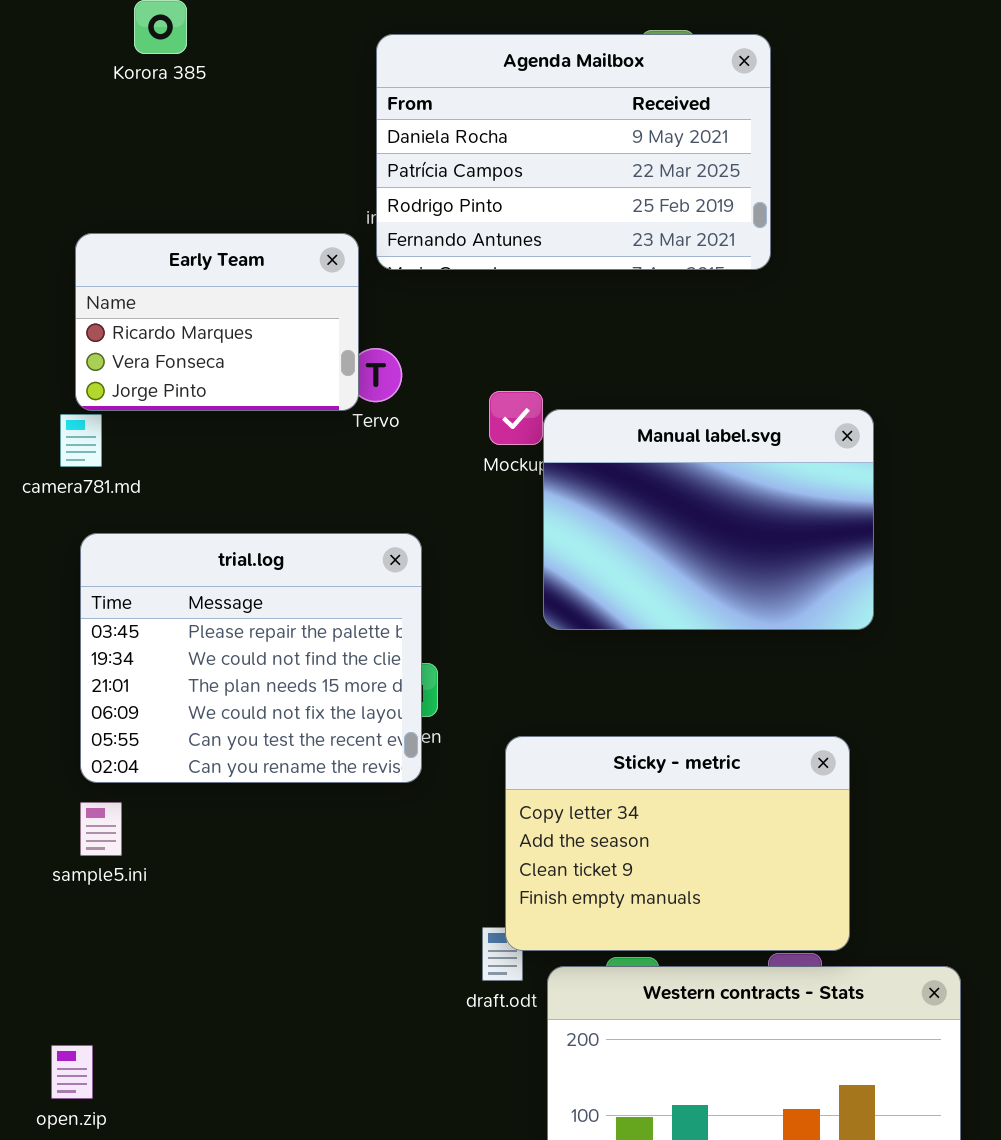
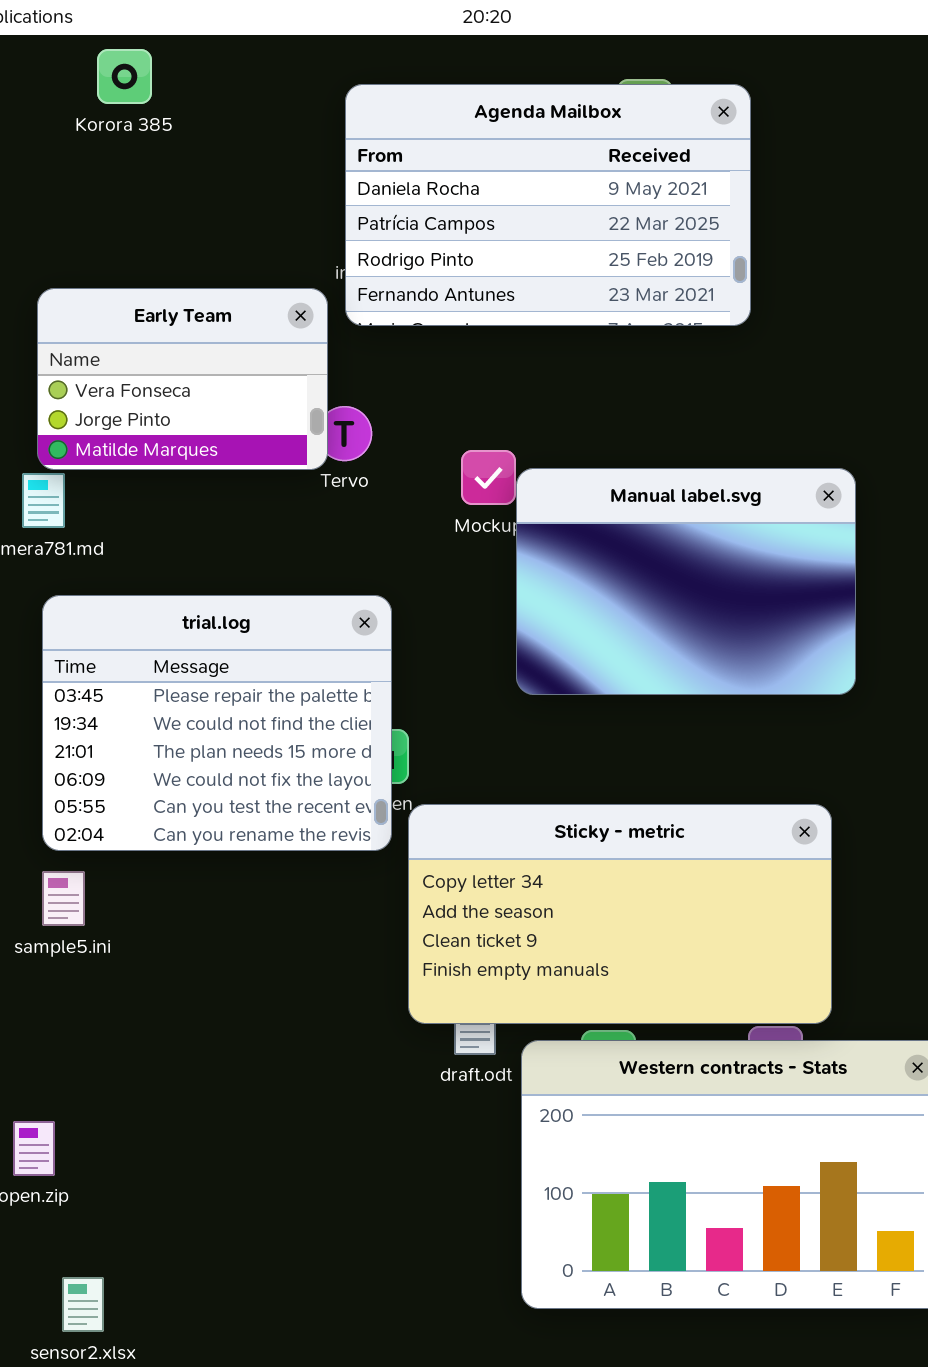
Early Team: [75,233,359,411] -> [37,288,328,470], scrolled down 1 row
Sticky - metric: [505,736,850,951] -> [408,804,832,1024], resized

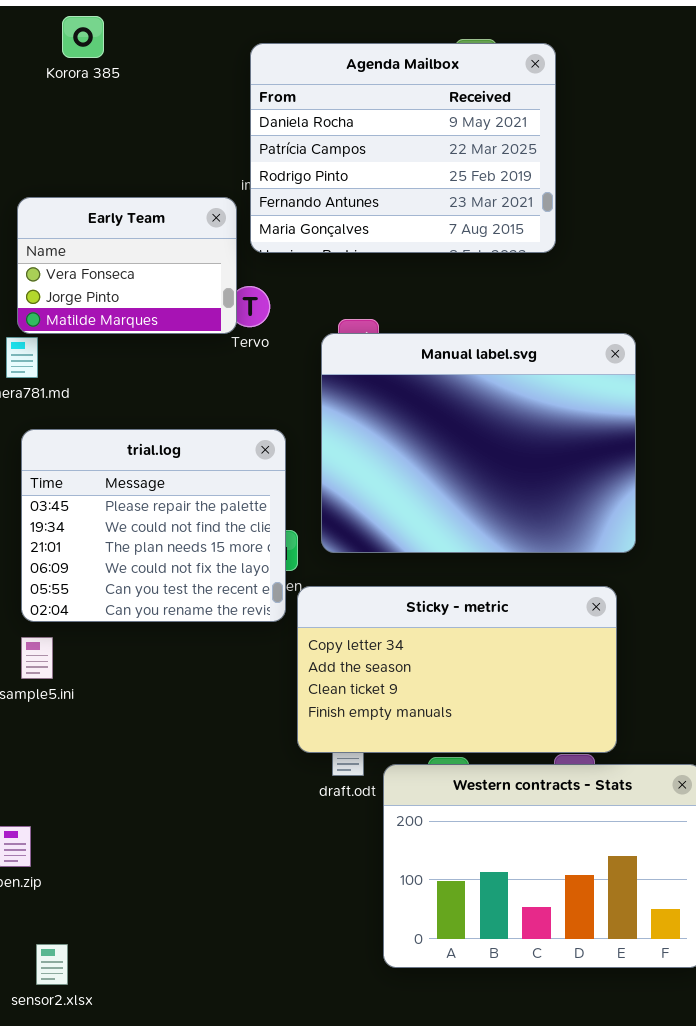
Agenda Mailbox: [345,84,751,326] -> [250,43,556,253], resized
Manual label.svg: [516,468,856,695] -> [321,333,636,553], resized

